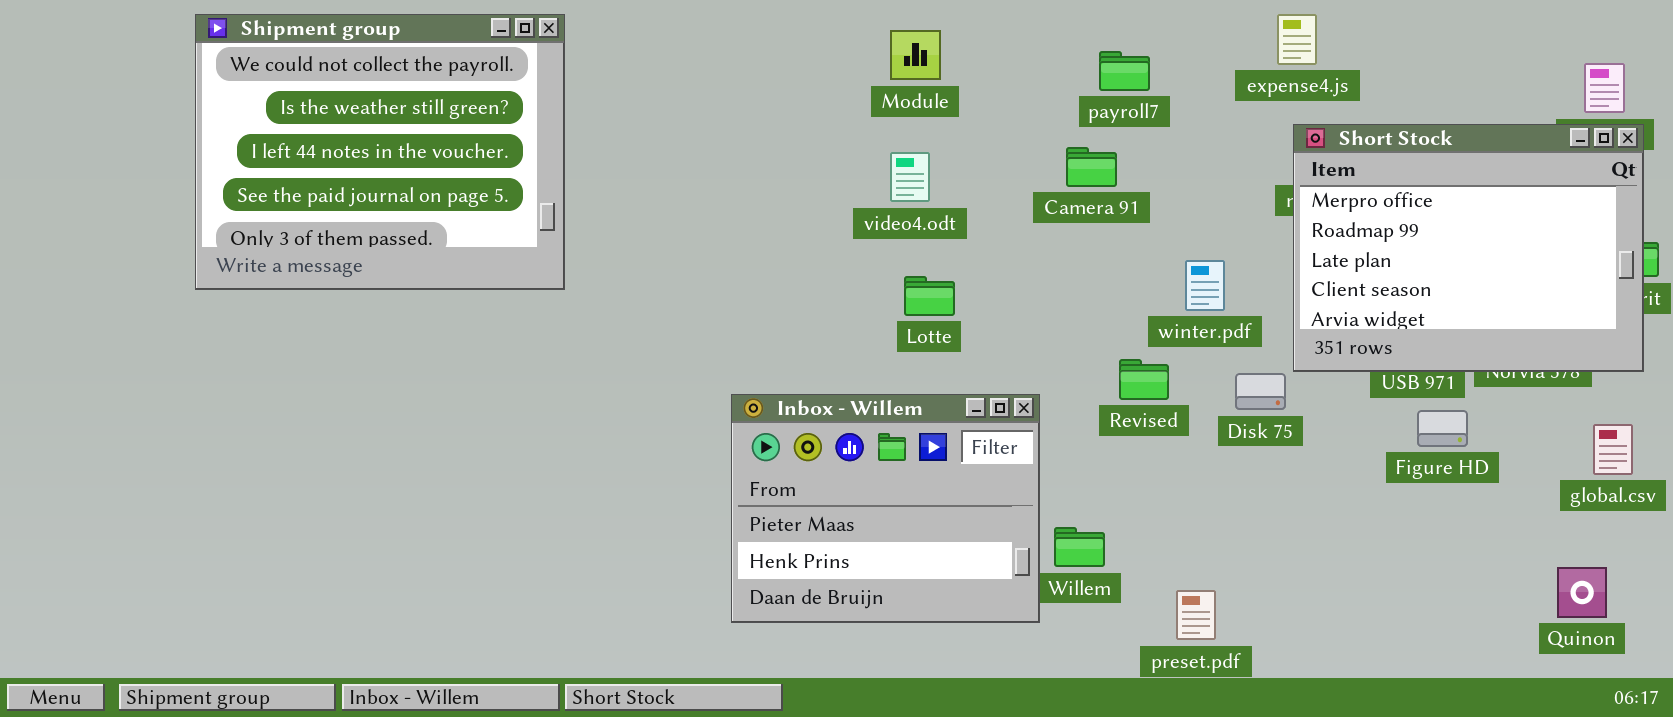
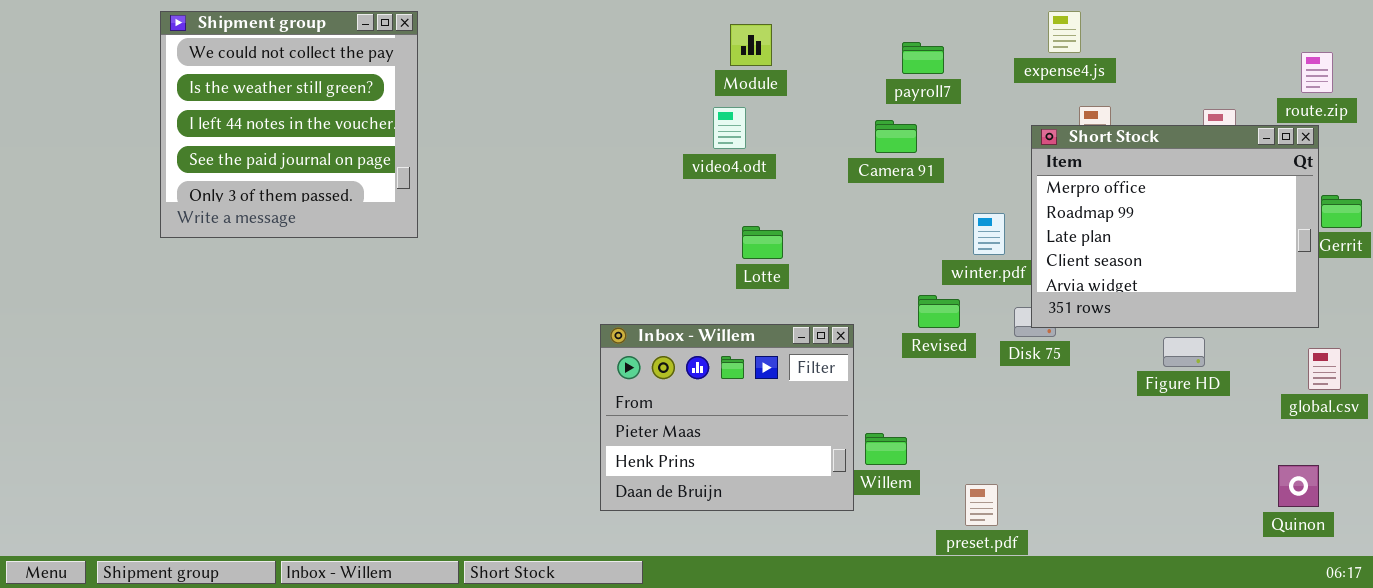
Shipment group: [195,14,565,290] -> [160,11,418,238], resized
Short Stock: [1293,124,1644,372] -> [1031,125,1319,328], moved
video4.odt: [890,152,930,202] -> [713,107,746,149], moved

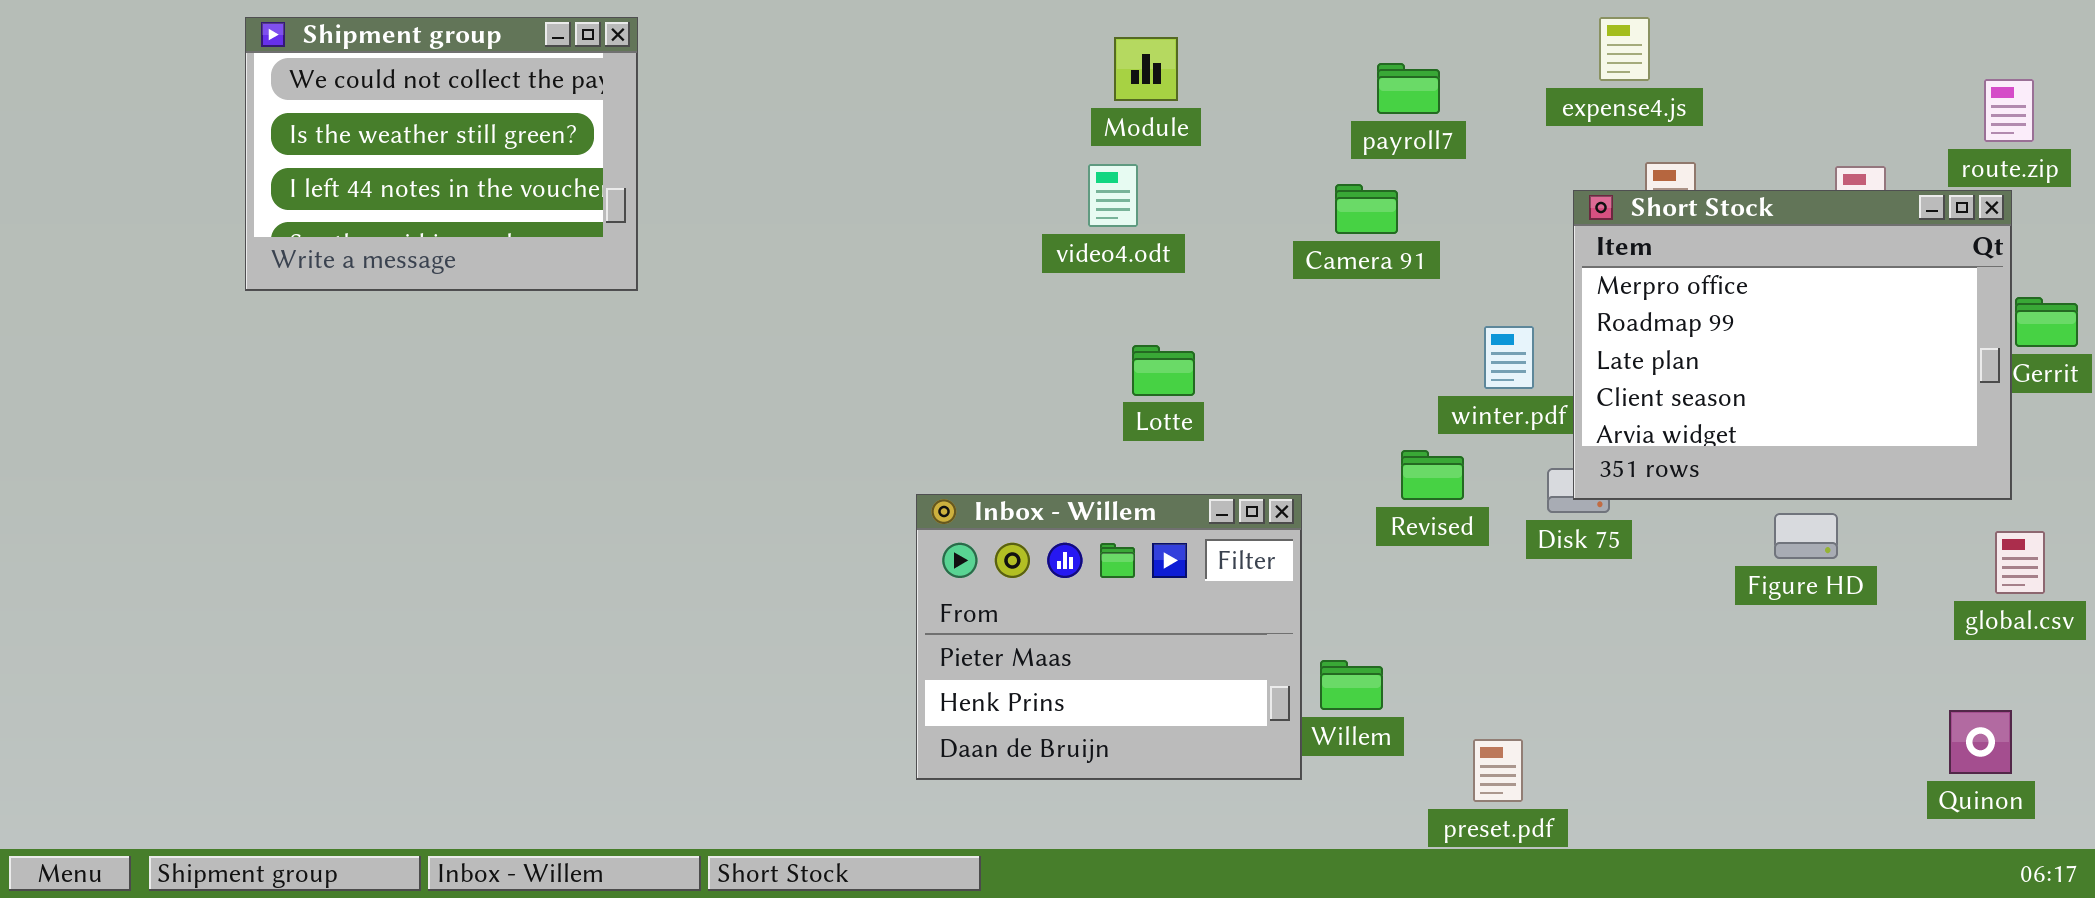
Shipment group: [160,11,418,238] -> [245,17,638,291], resized

